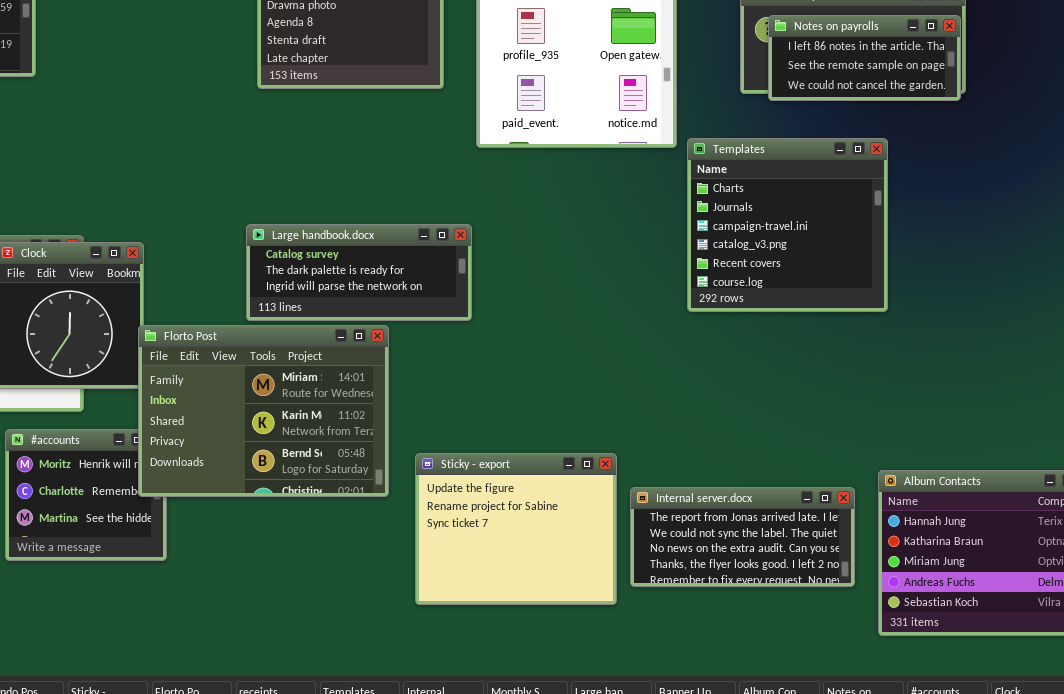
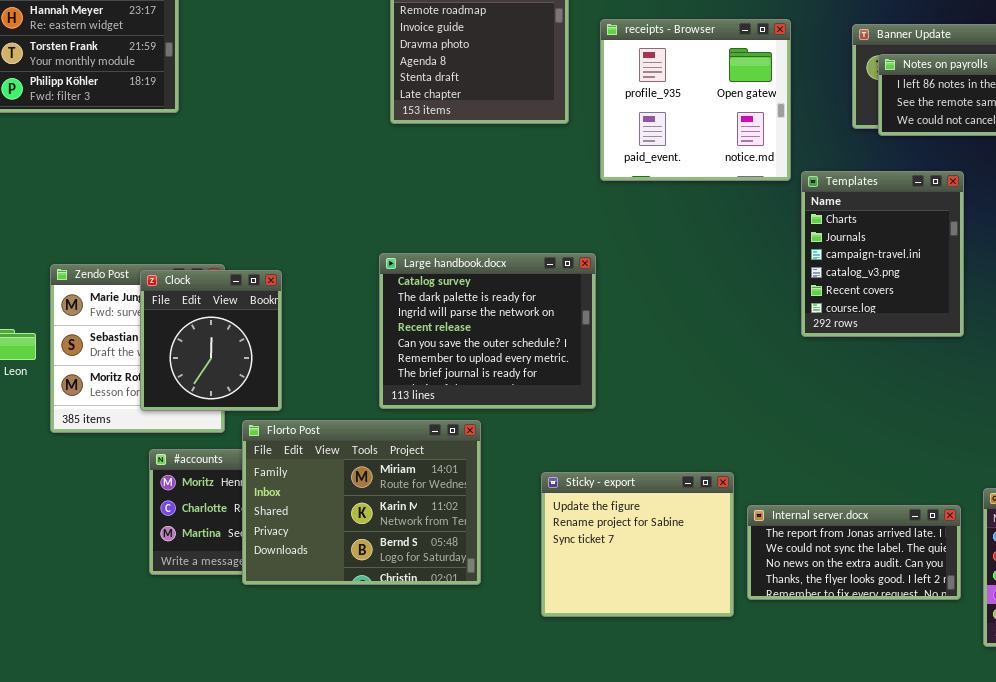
Templates: [687,138,888,312] -> [801,171,964,337], resized
Large handbook.docx: [246,224,472,321] -> [379,253,596,409], resized
Florto Post: [138,325,389,497] -> [242,420,481,585], moved

